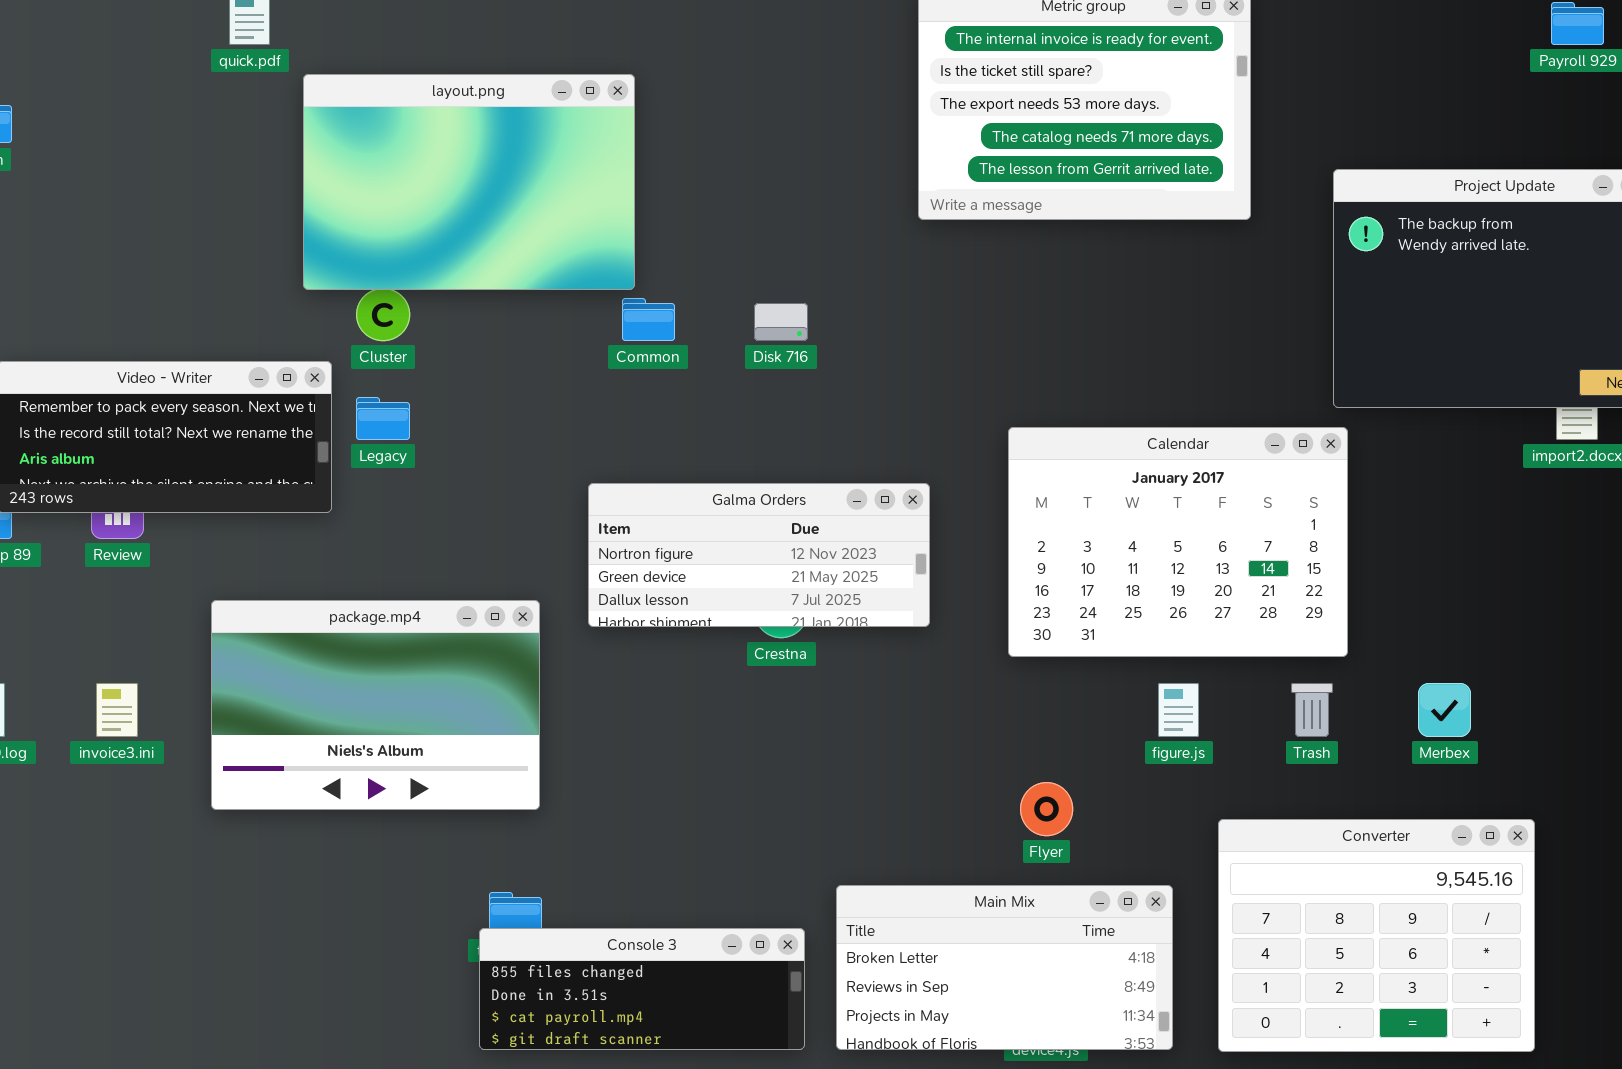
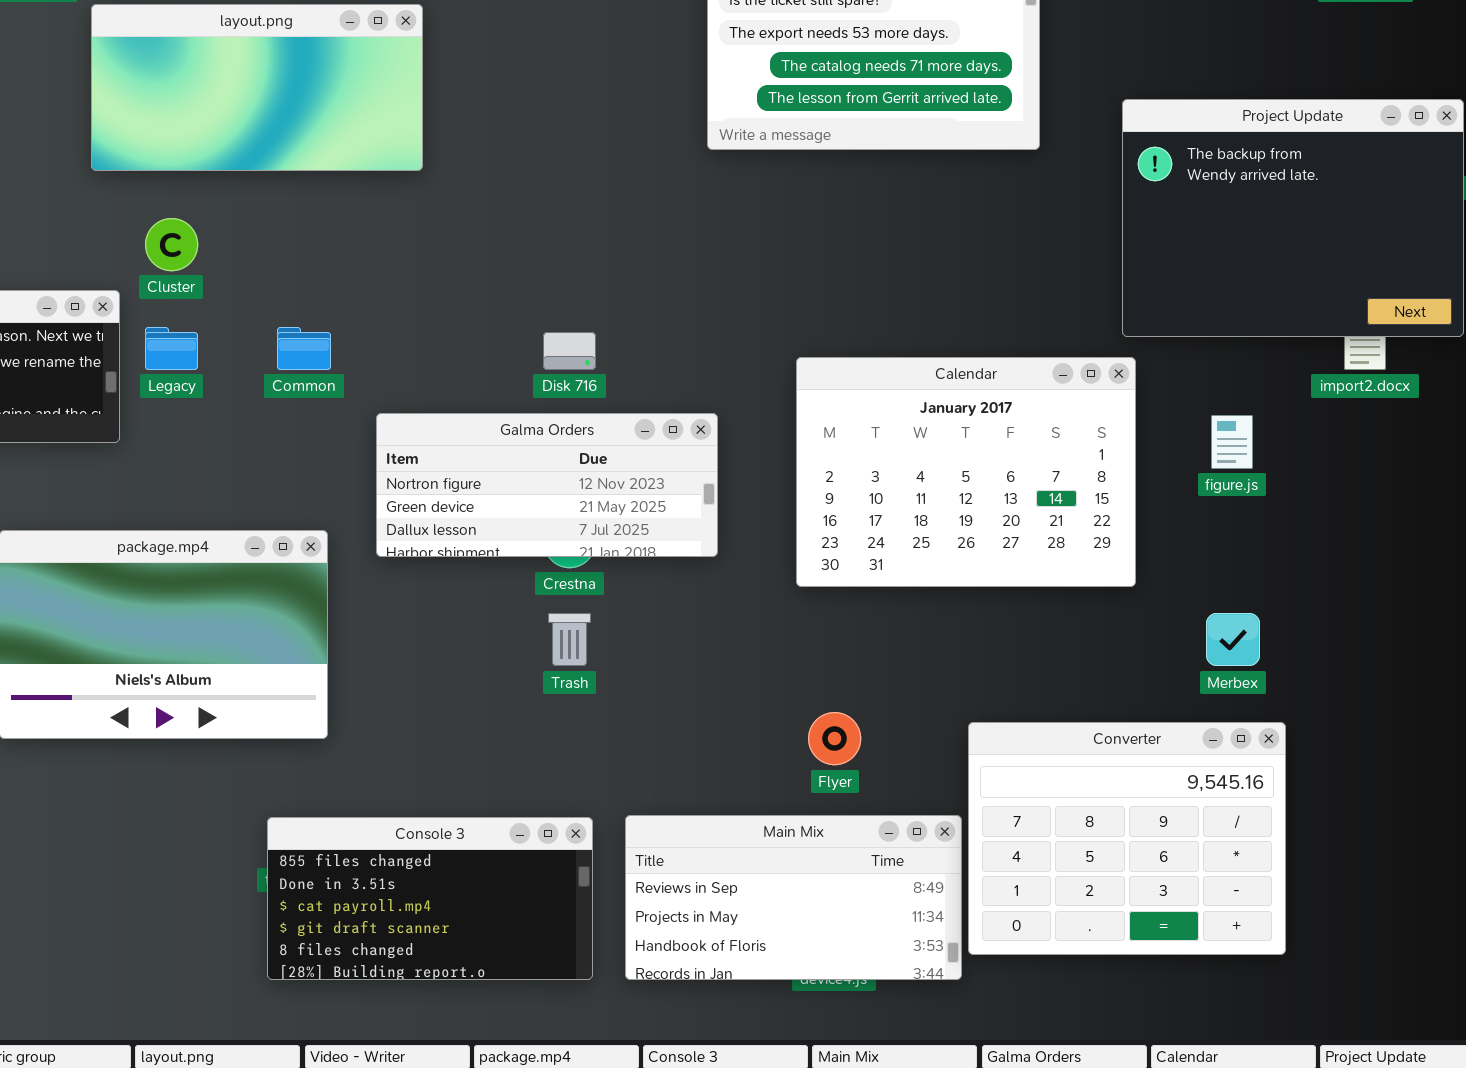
layout.png: [303,74,635,290] -> [91,4,423,171], resized
Common: [622,298,675,341] -> [277,327,331,370], moved
Disk 716: [754,303,808,341] -> [543,332,596,370], moved
figure.js: [1158,683,1199,737] -> [1211,415,1253,469], moved
Trash: [1291,683,1333,737] -> [548,613,591,666], moved
Converter: [1218,819,1535,1052] -> [968,722,1286,955], moved
Main Mix: [836,885,1173,1050] -> [625,815,962,980], scrolled down 1 row
Console 3: [479,928,805,1050] -> [267,817,593,980], resized

